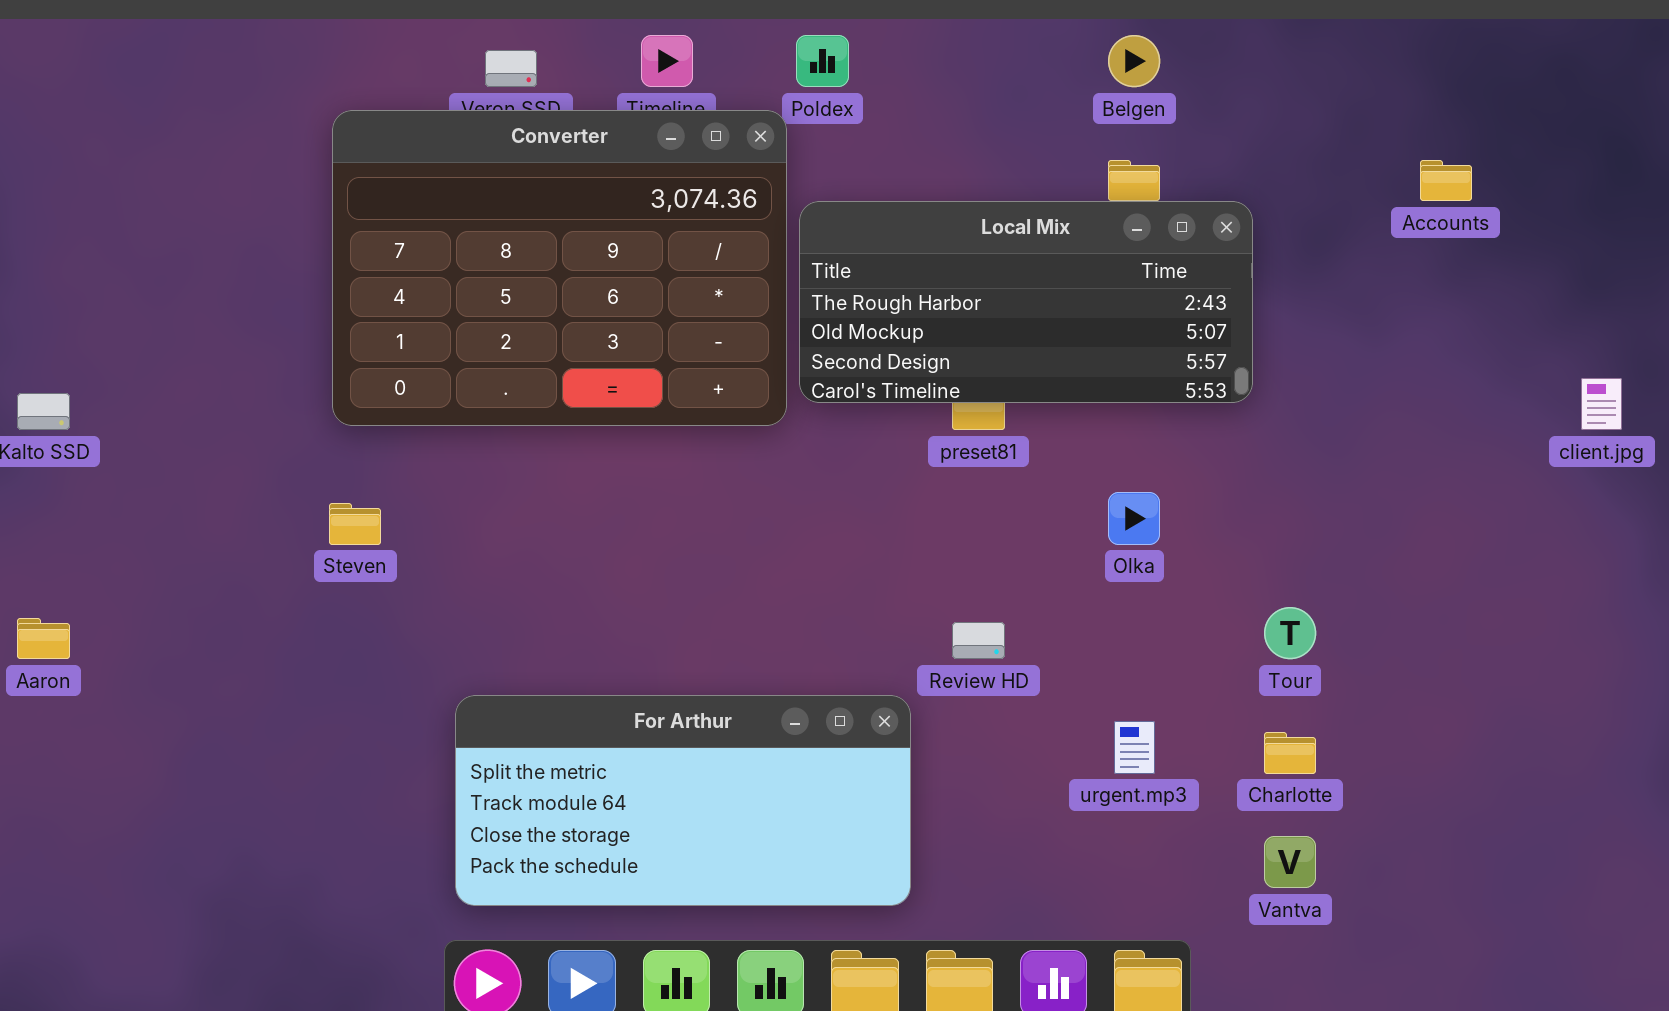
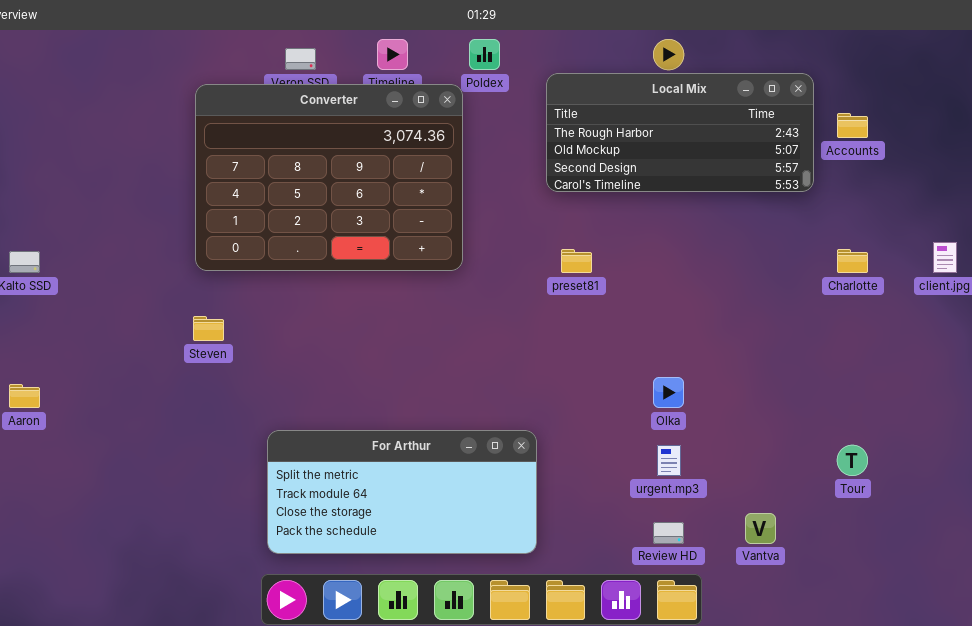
Local Mix: [799,201,1253,403] -> [546,73,814,192], moved
Olka: [1108,492,1160,545] -> [653,377,684,408], moved
Tour: [1264,607,1316,659] -> [837,445,868,476], moved
Review HD: [952,622,1005,659] -> [653,522,684,544], moved
Charlotte: [1264,732,1316,774] -> [837,249,868,273], moved

